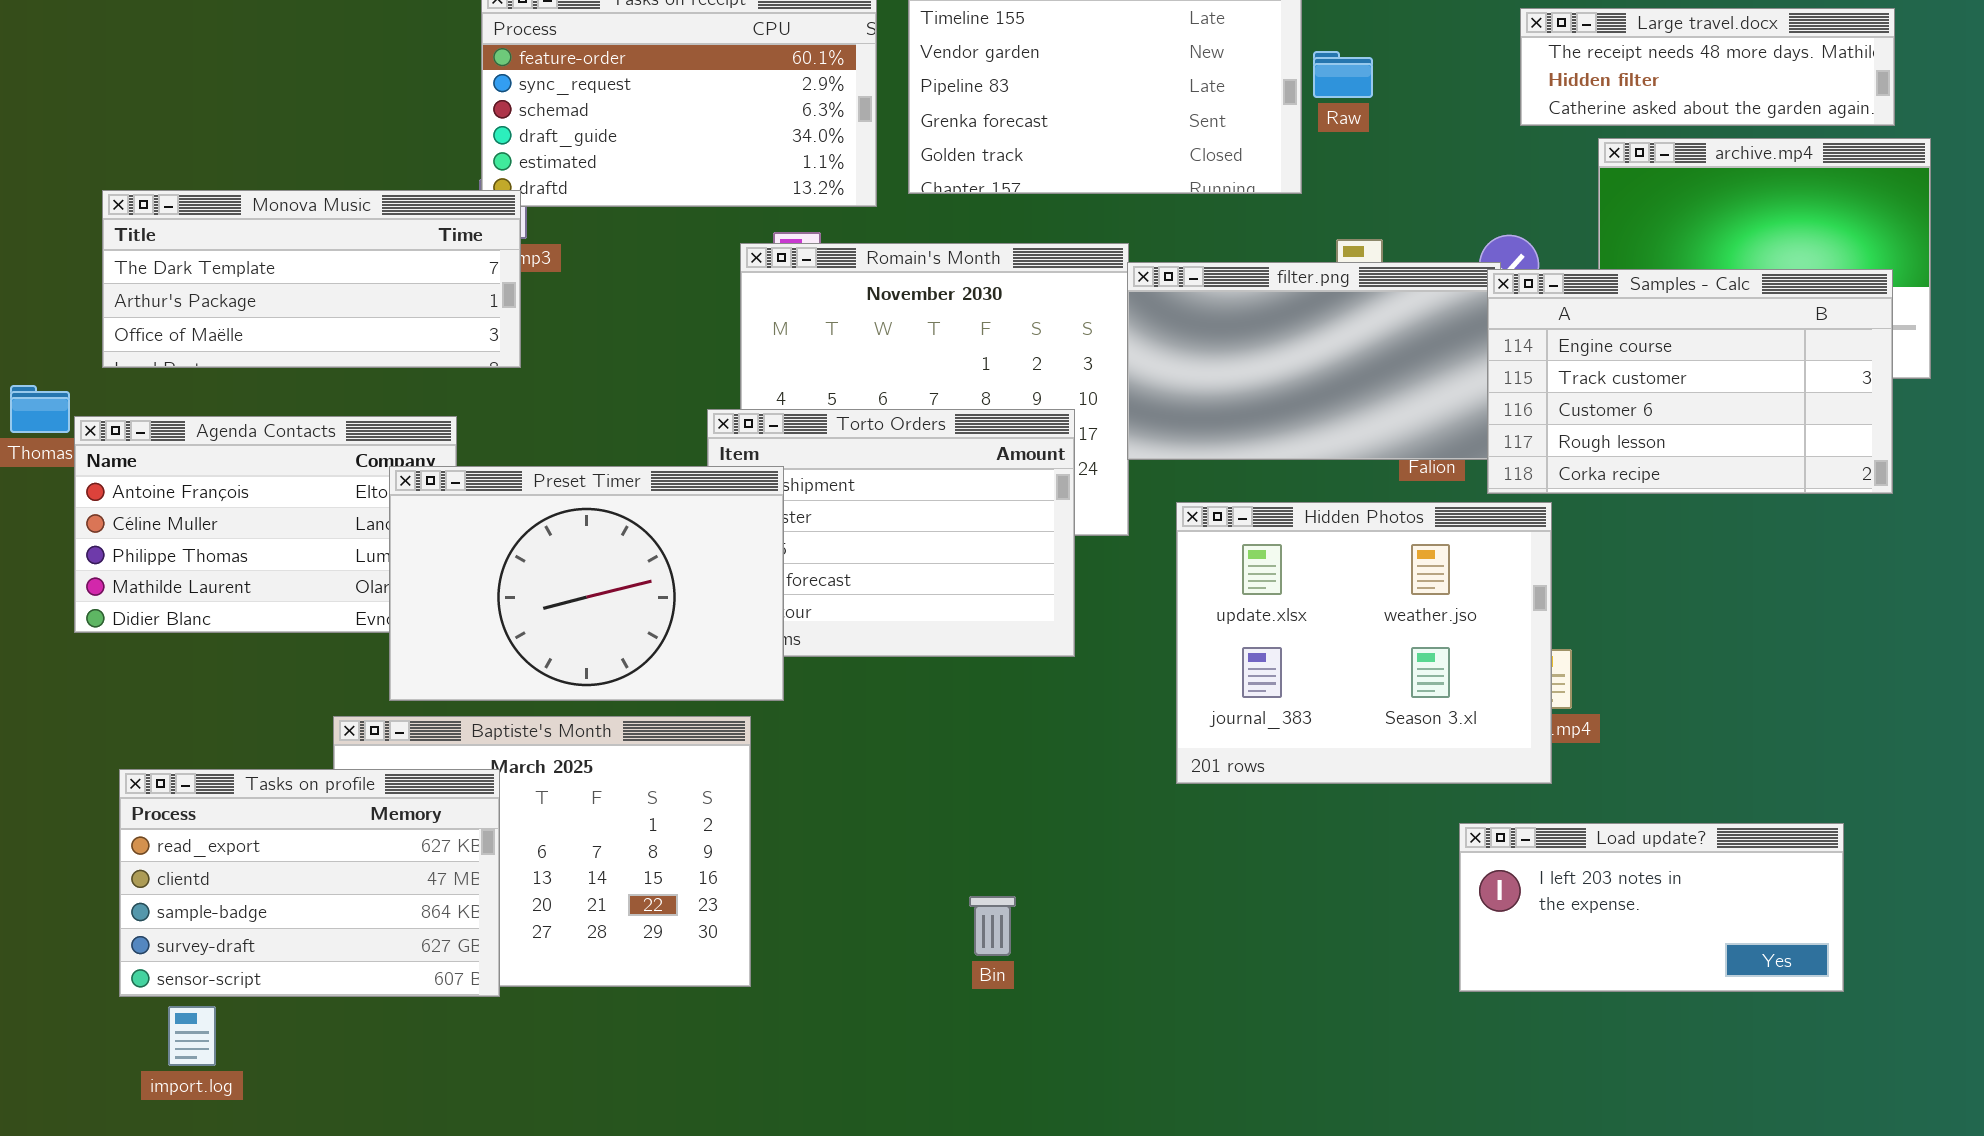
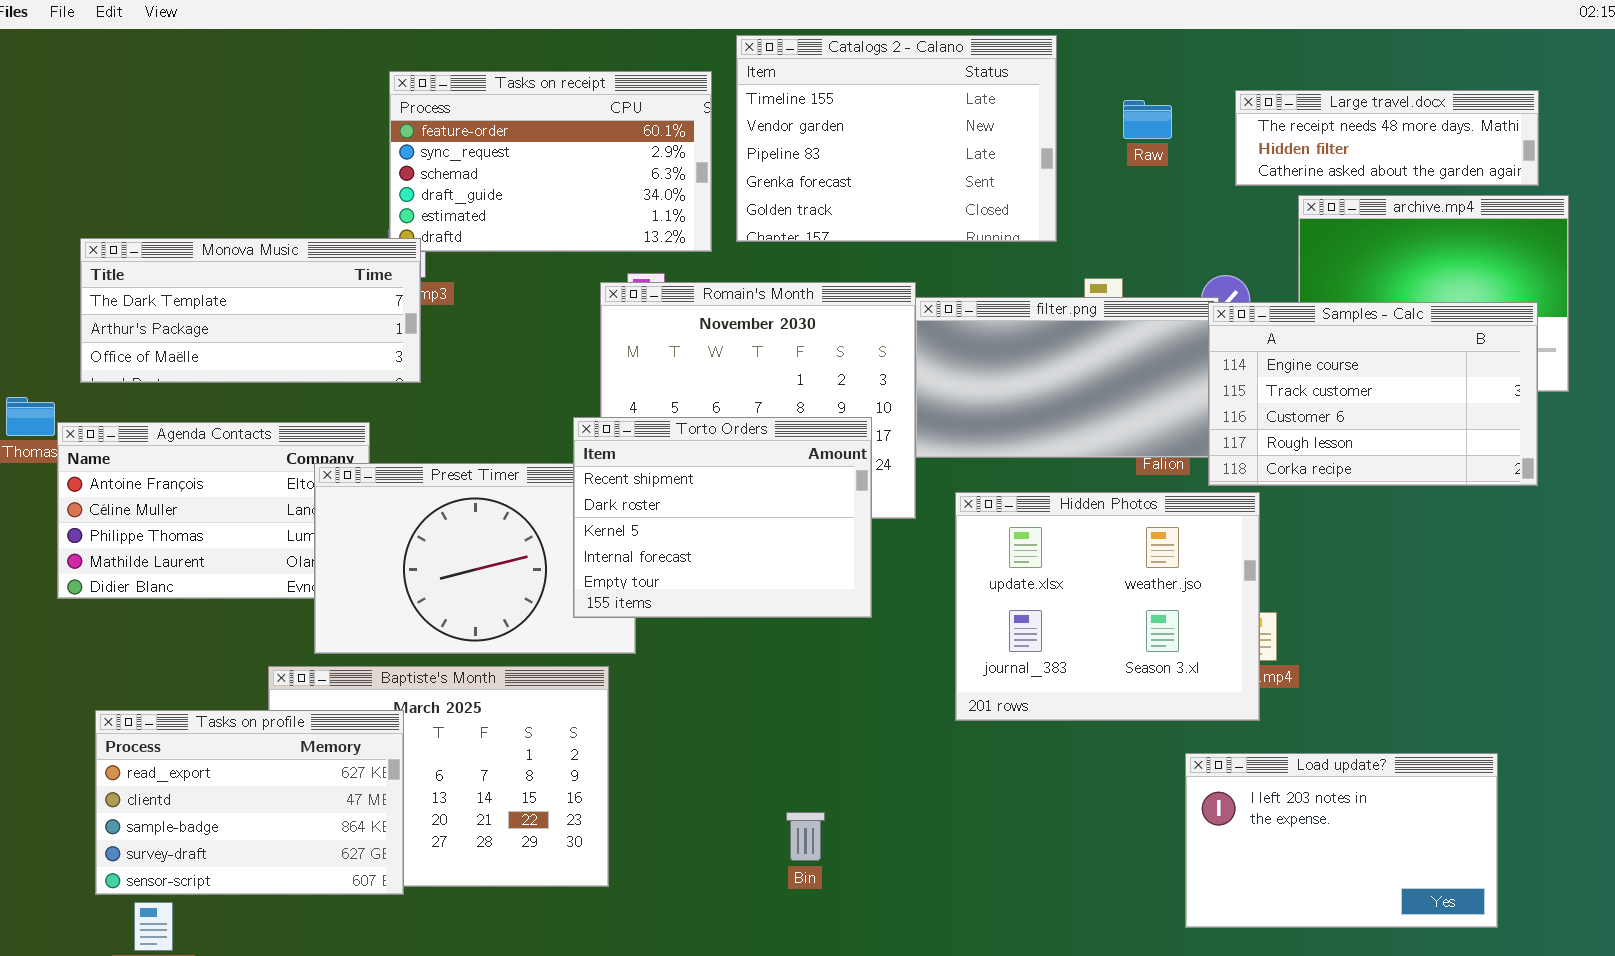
Raw: [1313,51,1373,98] -> [1123,100,1172,139], moved
Torto Orders: [707,409,1075,657] -> [573,417,872,618], raised
Load update?: [1459,823,1844,992] -> [1185,753,1498,928], resized

